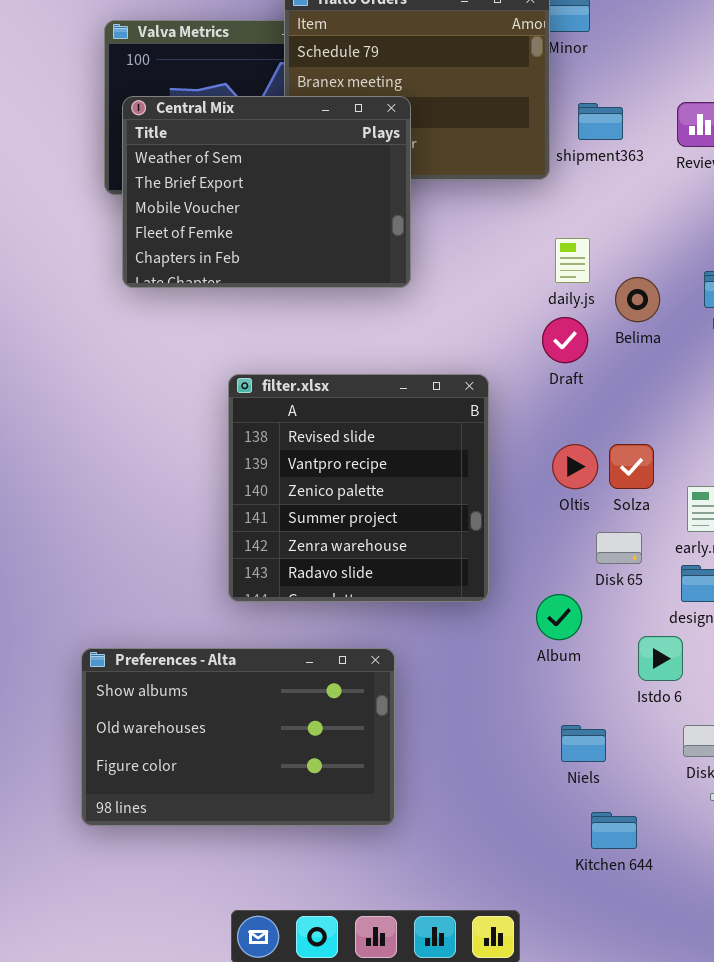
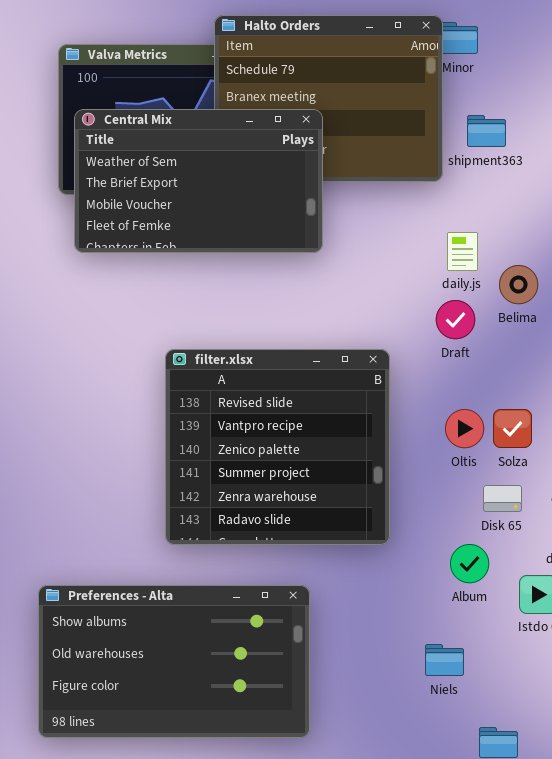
Central Mix: [122,96,411,288] -> [74,109,323,253], resized
Album: [536,594,582,640] -> [450,544,489,583], moved
Niels: [561,725,606,762] -> [425,644,464,676], moved

